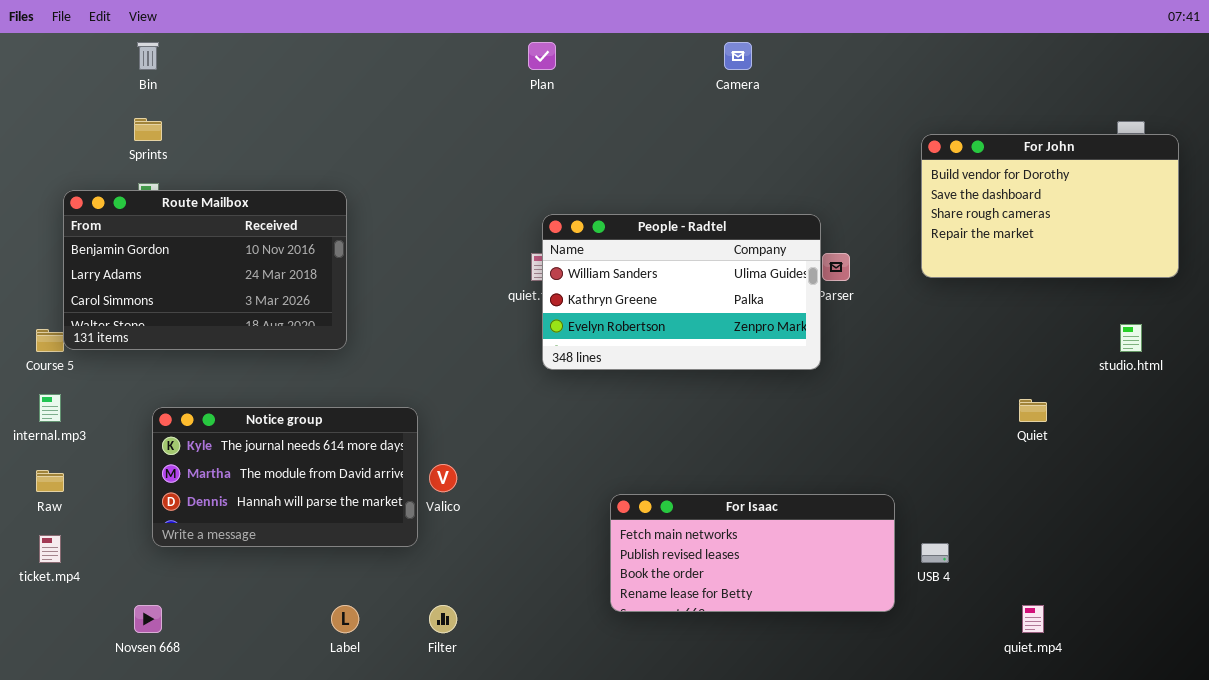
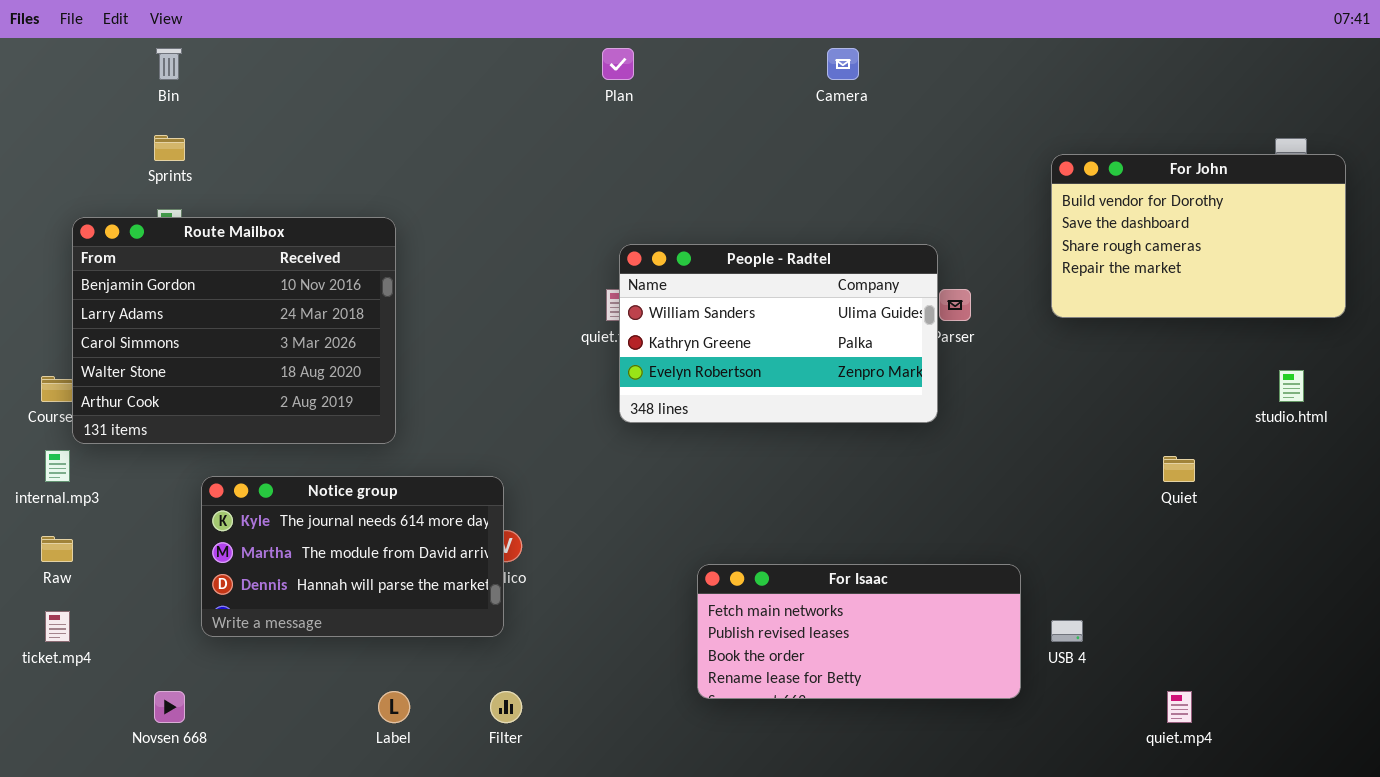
Route Mailbox: [63,190,347,350] -> [72,217,396,444], resized
Notice group: [152,407,418,547] -> [201,476,504,637], moved

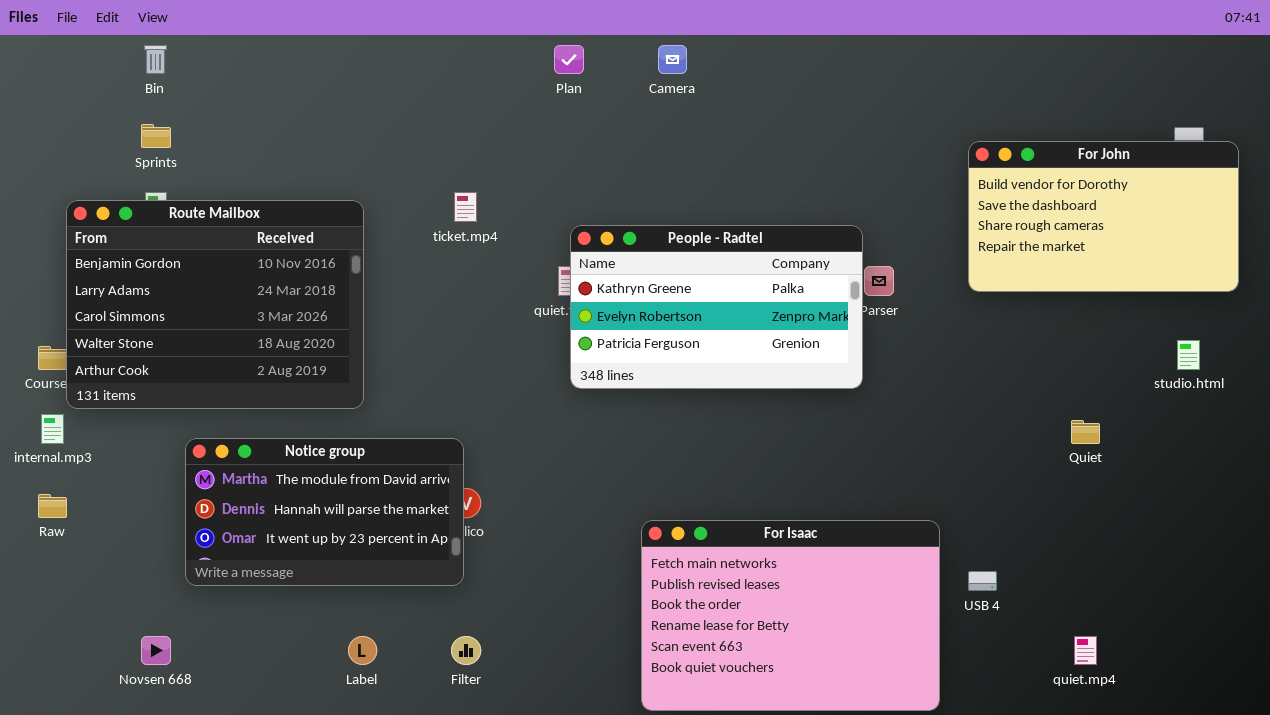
Camera: [827,48,859,80] -> [658,45,687,74], moved
People - Radtel: [619,244,938,423] -> [570,225,863,389], scrolled down 1 row
Notice group: [201,476,504,637] -> [185,438,464,586], scrolled down 1 row
For Isaac: [697,564,1021,699] -> [641,520,940,711], resized
ticket.mp4: [45,611,70,642] -> [454,192,477,222], moved

